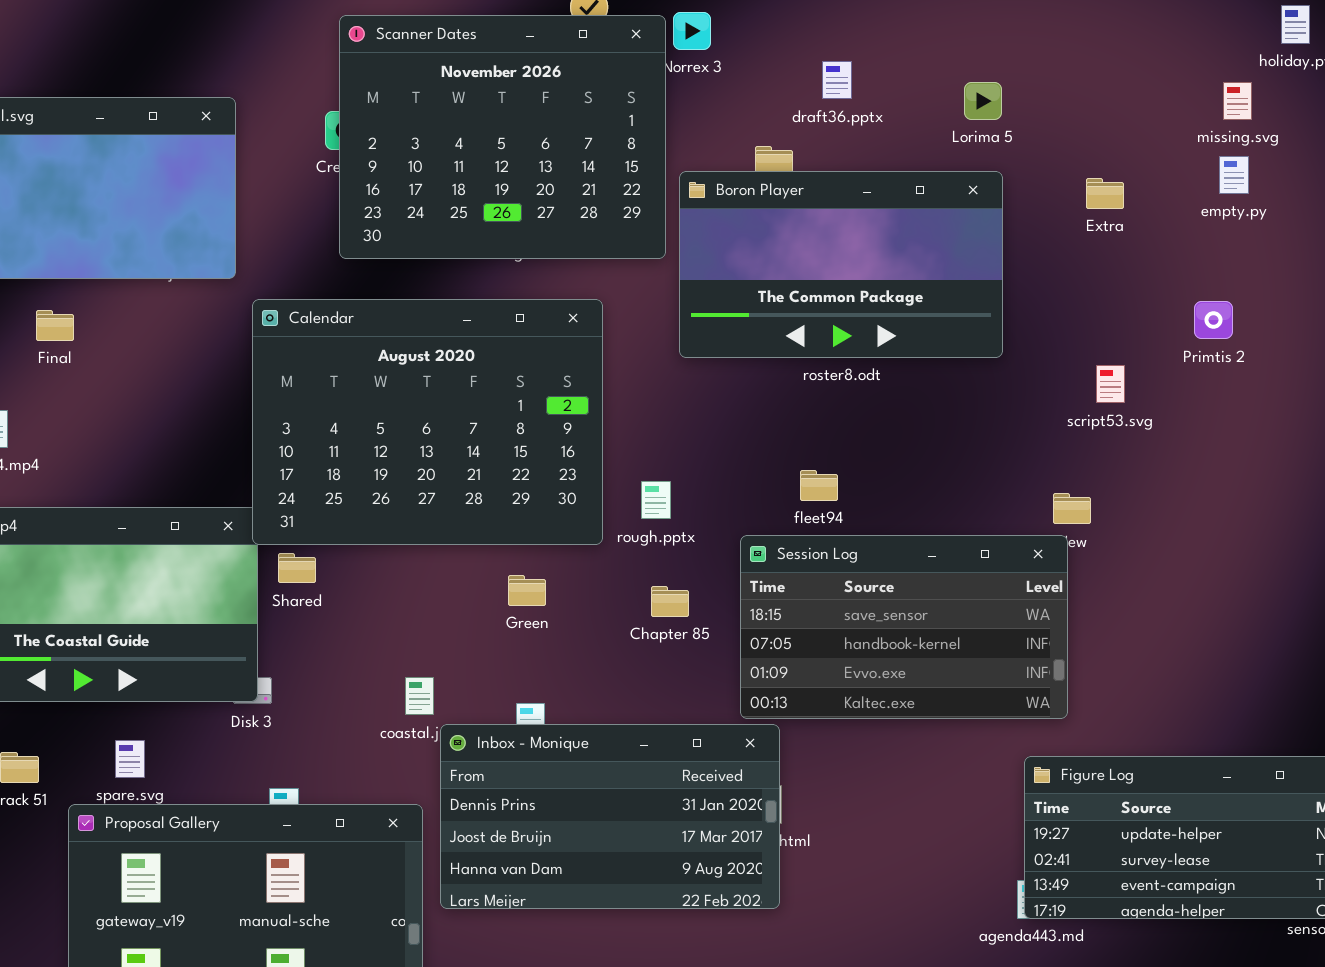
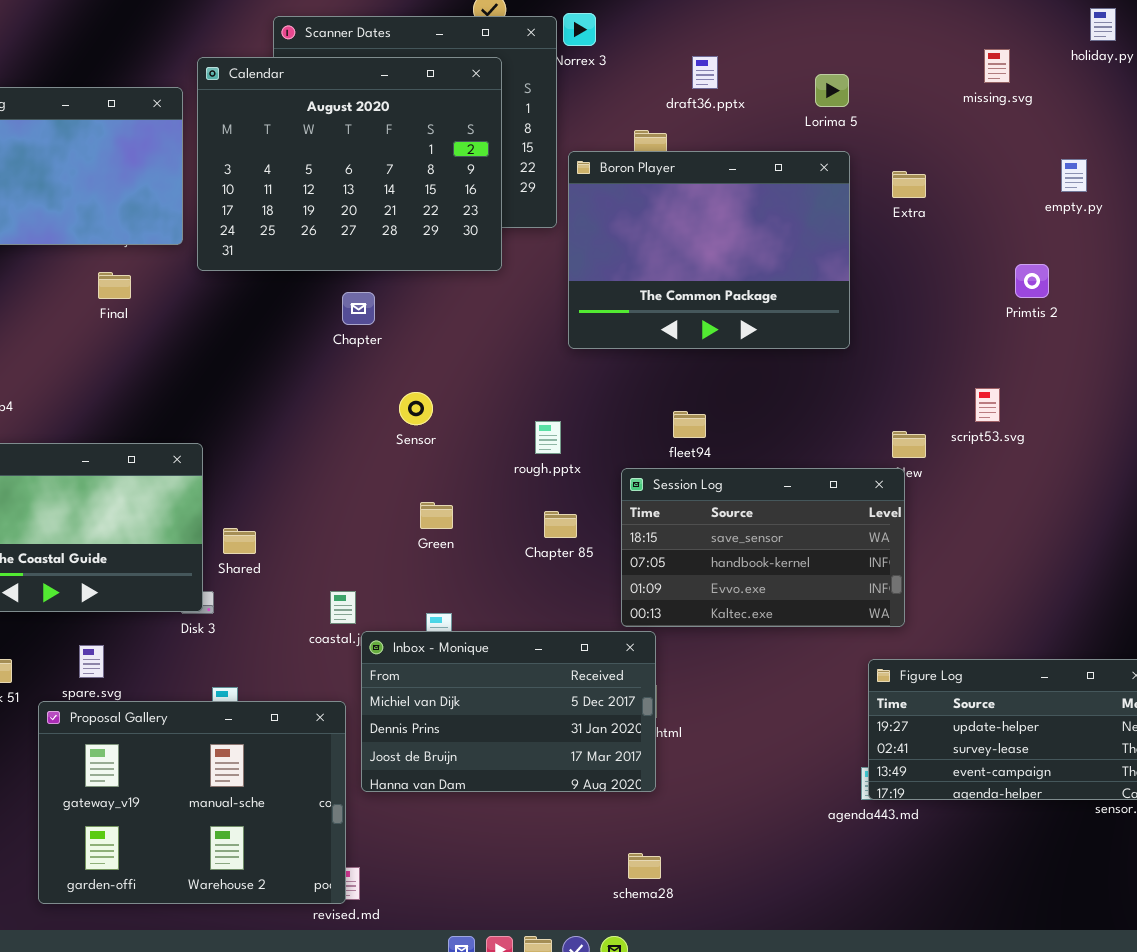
missing.svg: [1223,82,1252,120] -> [984,49,1010,83], moved
empty.py: [1219,156,1249,194] -> [1061,159,1087,192], moved
Boron Player: [679,171,1003,358] -> [568,151,850,349], resized
Extra: [1086,178,1124,209] -> [892,171,926,198], moved
Calendar: [252,299,603,545] -> [197,57,502,271], moved
Final: [36,310,74,341] -> [98,272,131,299], moved
script53.svg: [1096,365,1125,403] -> [975,388,1000,422], moved
Shared: [278,553,316,583] -> [223,528,256,554], moved
Inbox - Monique: [440,724,780,909] -> [361,631,656,792], scrolled up 1 row

